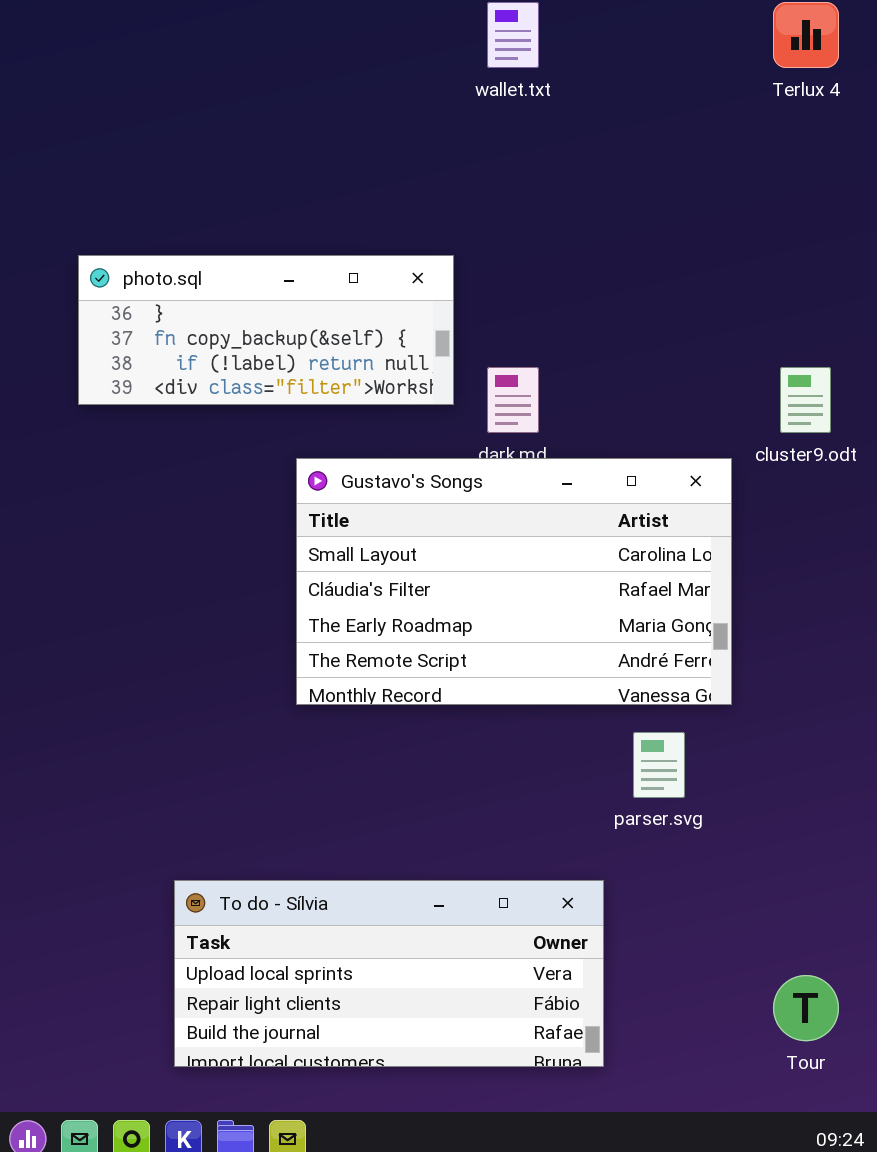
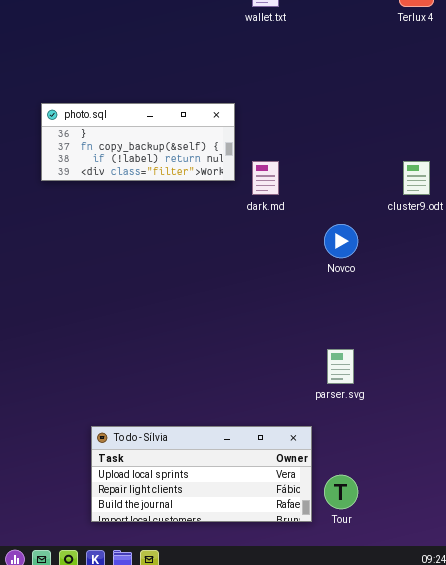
Gustavo's Songs: [296,458,732,705] -> none, closed
Tour: [773,975,839,1041] -> [324,475,358,509], moved

